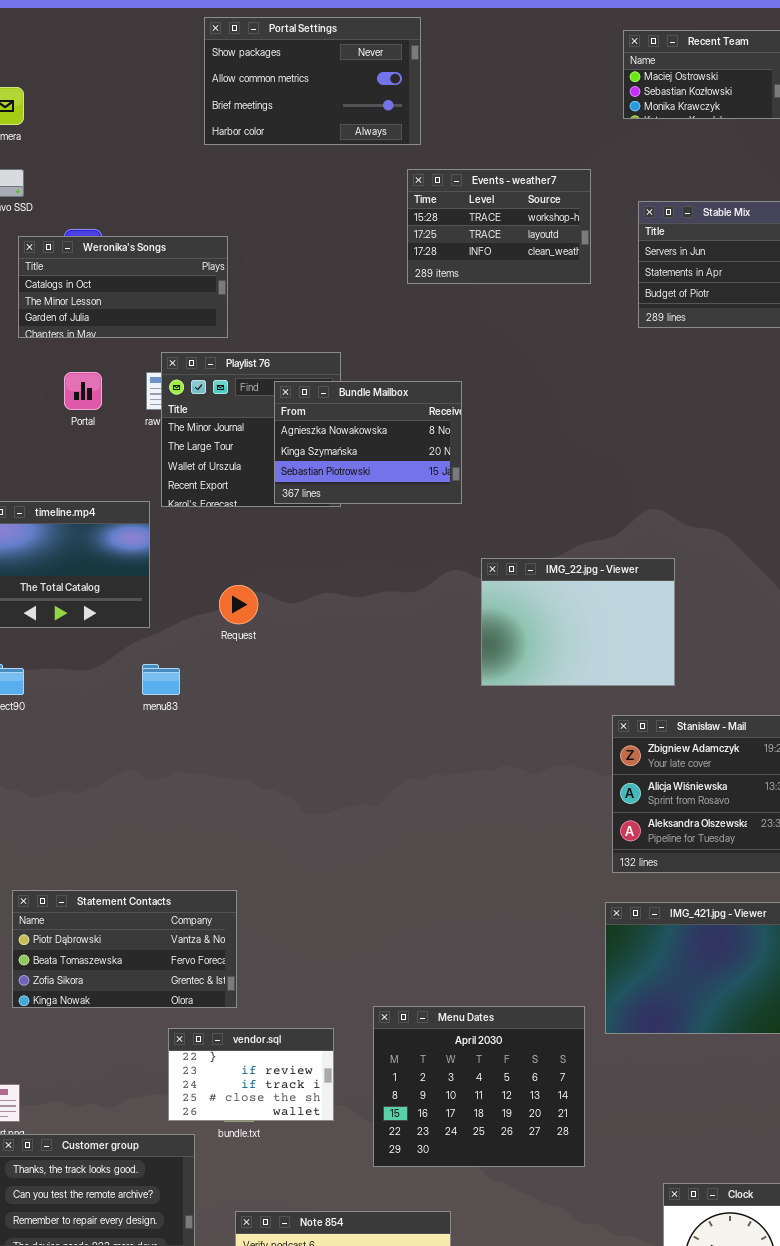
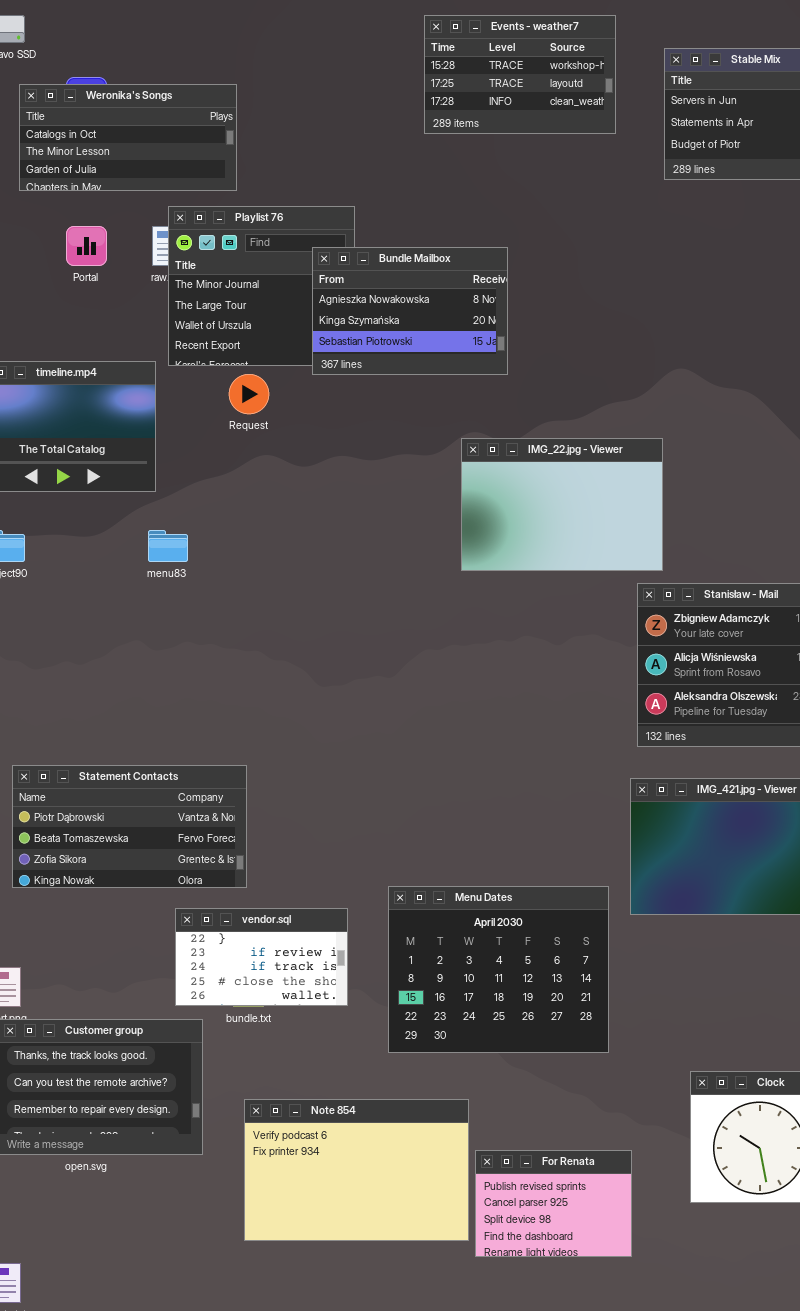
Bundle Mailbox: [274,381,462,504] -> [312,247,508,375], moved
IMG_22.jpg - Viewer: [481,558,675,686] -> [461,438,663,571], moved
Request: [219,585,258,624] -> [229,374,269,414], moved

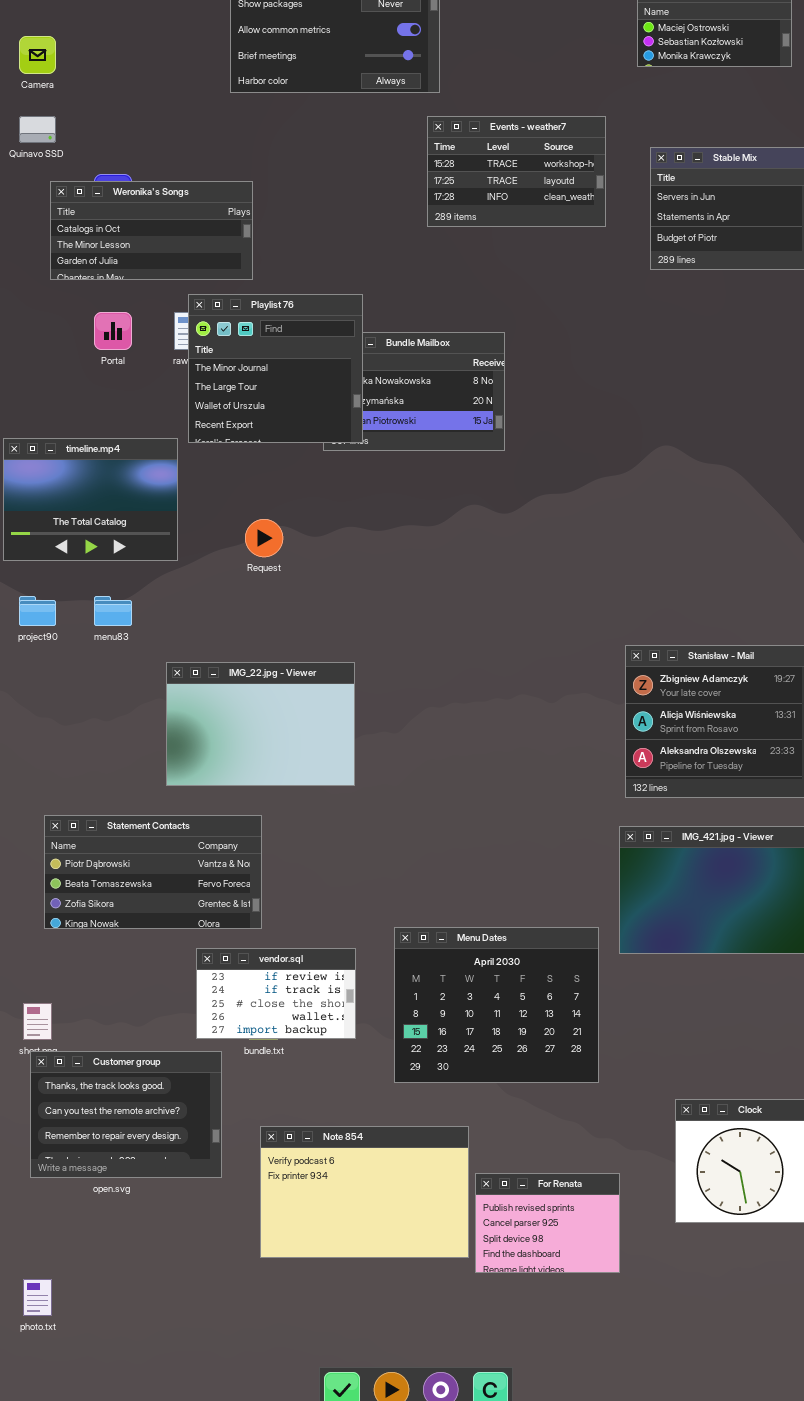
Playlist 76: [168,206,355,366] -> [188,294,363,443], raised
Request: [229,374,269,414] -> [245,519,283,557], moved
IMG_22.jpg - Viewer: [461,438,663,571] -> [166,662,355,786], moved
menu83: [148,530,188,562] -> [94,596,132,626], moved
vendor.sql: [175,908,348,1006] -> [196,948,356,1039], scrolled down 1 row

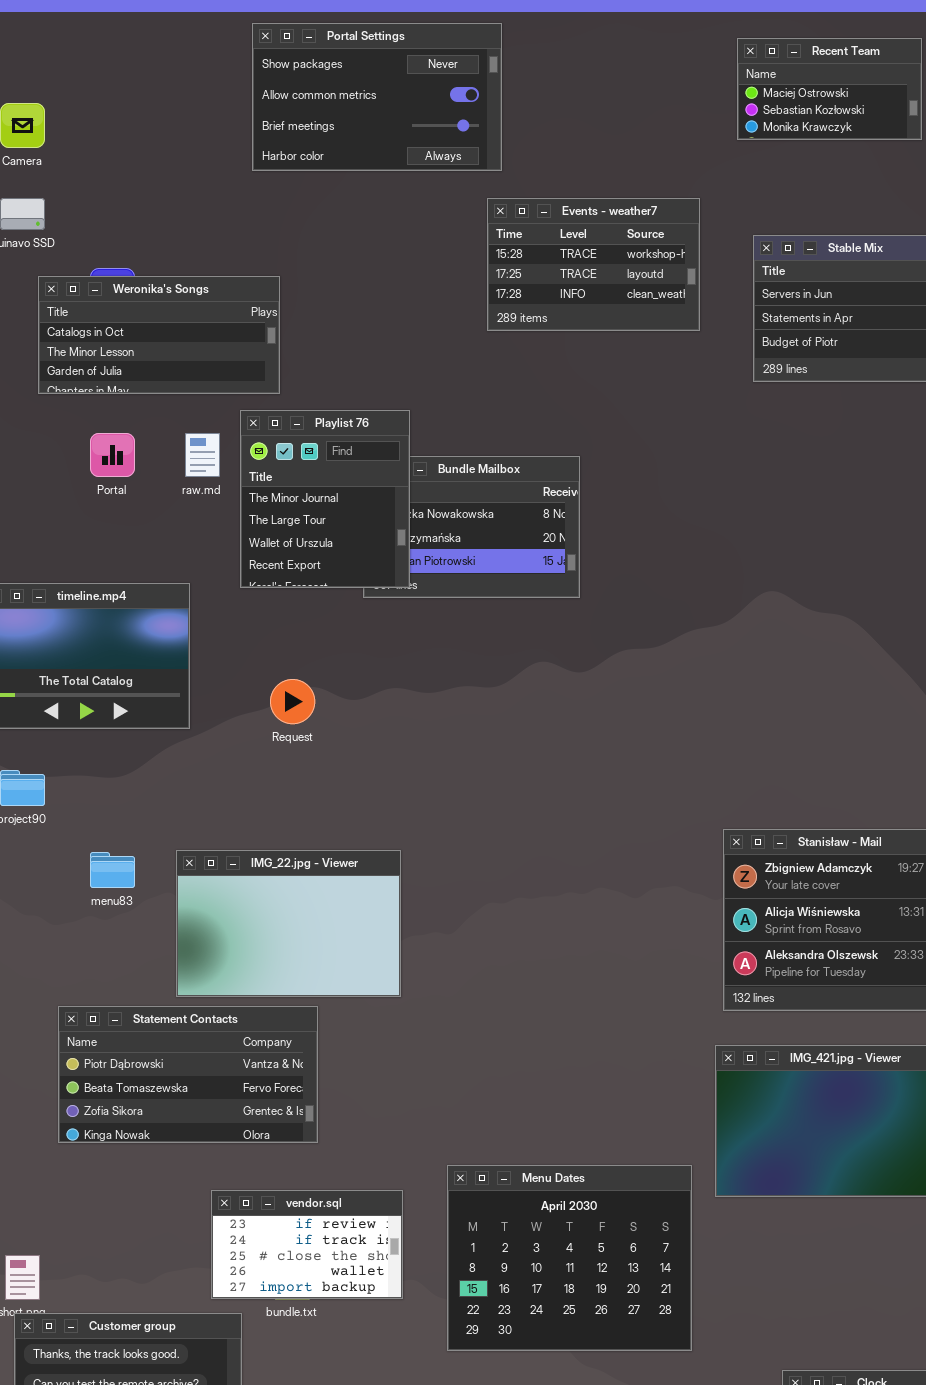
Playlist 76: [188,294,363,443] -> [240,410,410,588], resized
menu83: [94,596,132,626] -> [90,852,135,888], moved
Statement Contacts: [44,815,262,929] -> [58,1006,318,1143], moved

